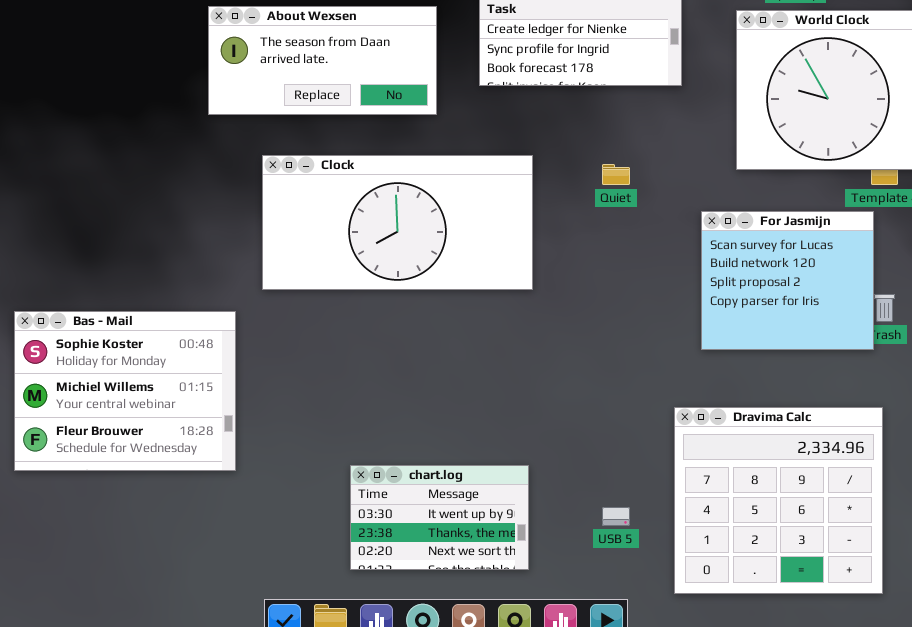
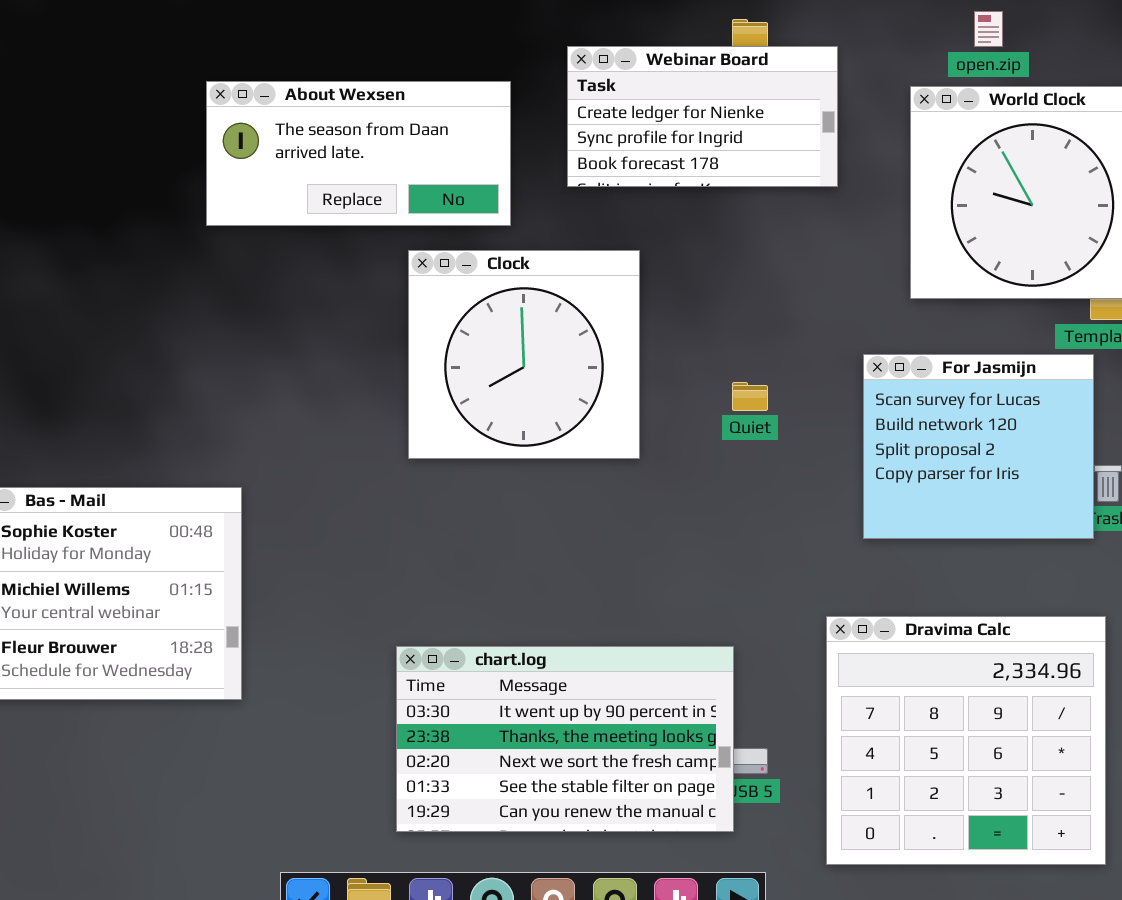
Clock: [262,155,533,290] -> [408,250,640,459], resized
Quiet: [602,164,630,185] -> [732,382,768,411], moved
chart.log: [350,465,529,570] -> [396,646,734,832], resized

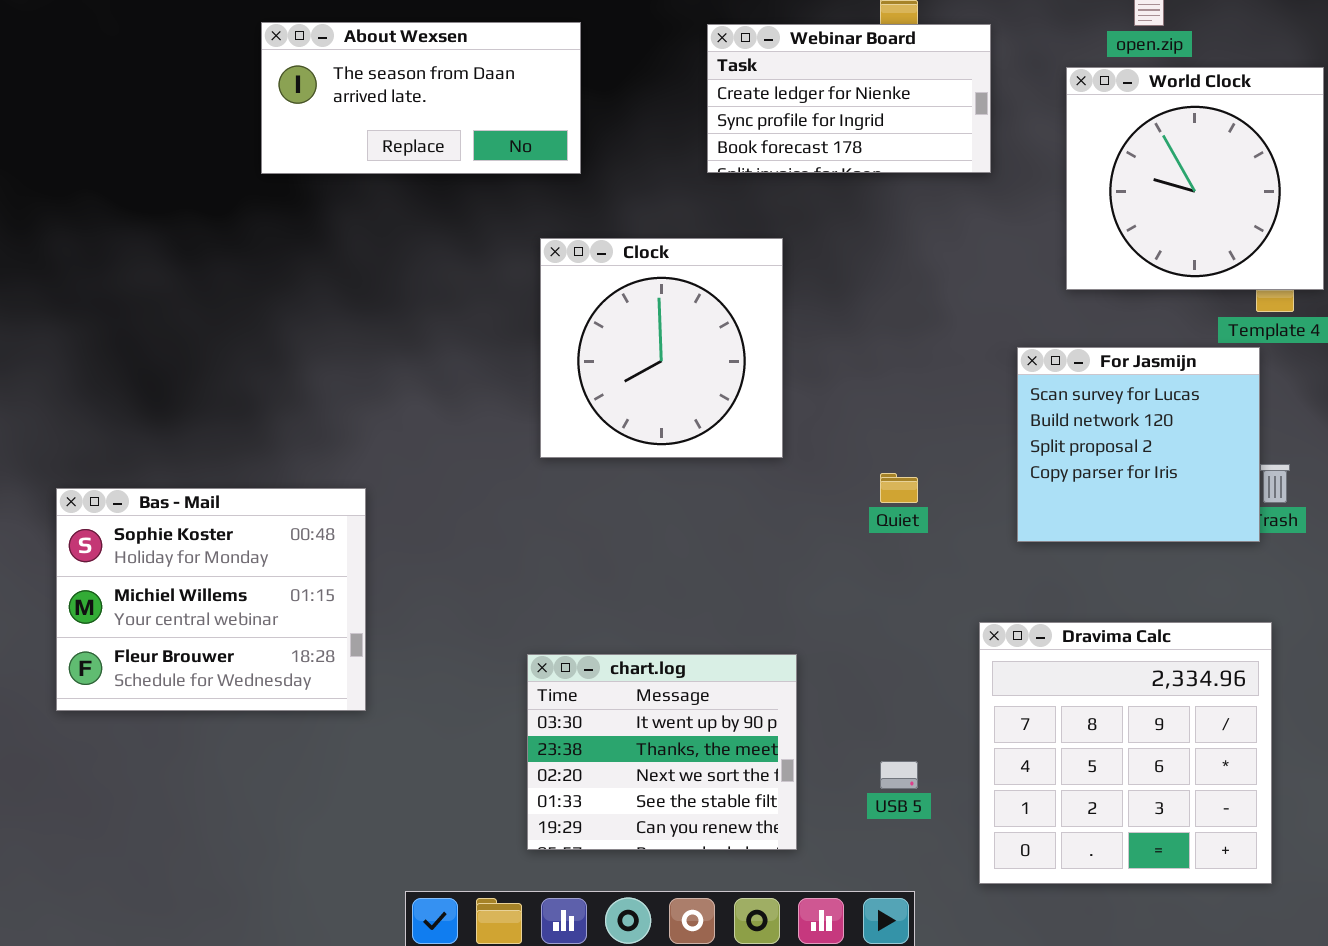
About Wexsen: [206,81,511,226] -> [261,22,581,174], moved
Quiet: [732,382,768,411] -> [880,473,918,503], moved
chart.log: [396,646,734,832] -> [527,654,797,850], resized

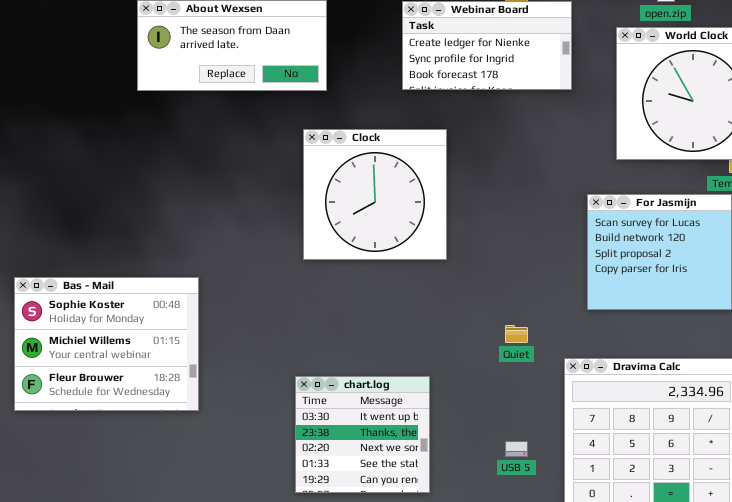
Quiet: [880,473,918,503] -> [505,325,528,343], moved
chart.log: [527,654,797,850] -> [295,376,430,493], resized

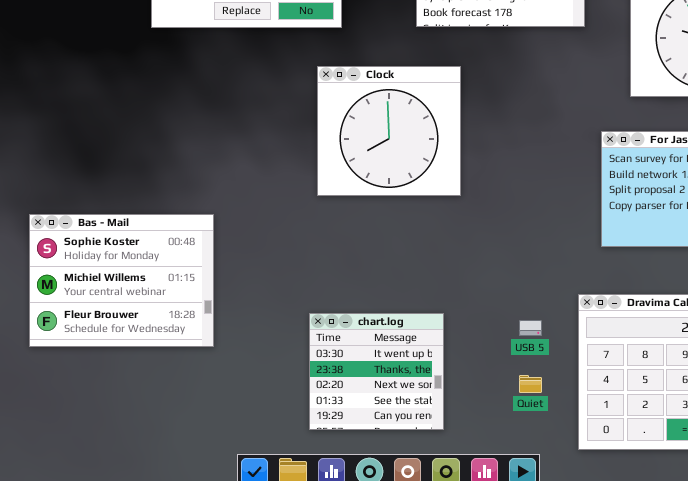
Quiet: [505,325,528,343] -> [519,375,542,393], moved
USB 5: [505,441,528,457] -> [519,320,542,336], moved

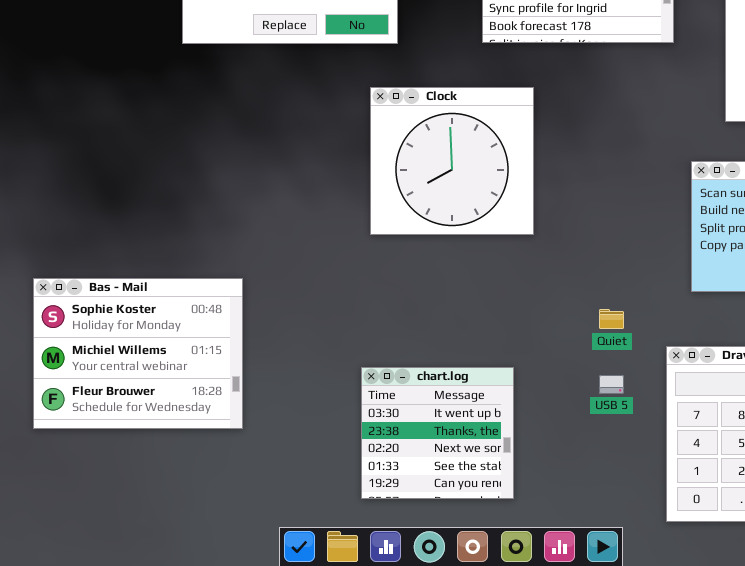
Bas - Mail: [29,214,214,347] -> [33,278,243,429], moved
Quiet: [519,375,542,393] -> [599,309,624,329], moved

